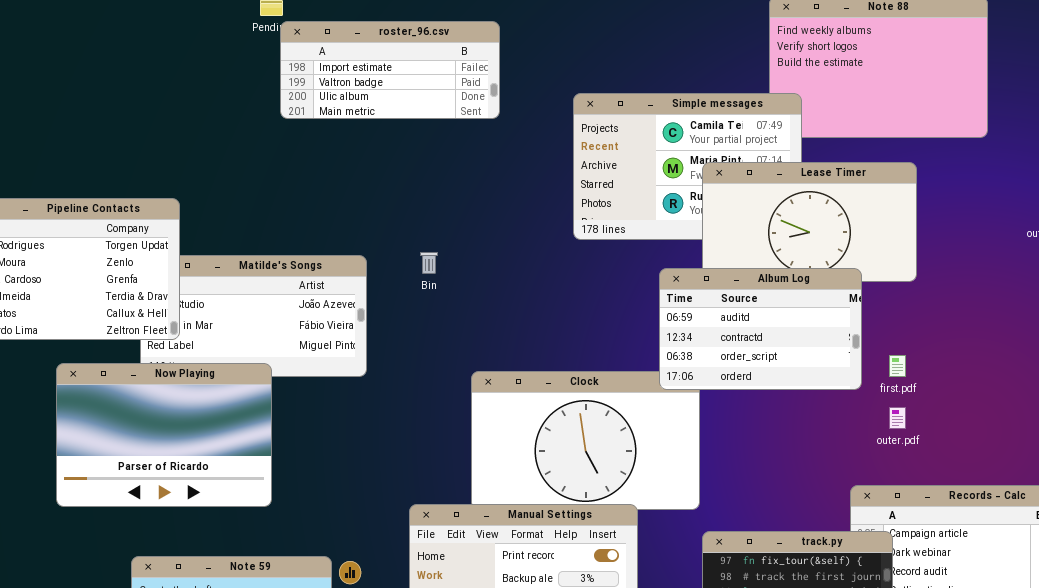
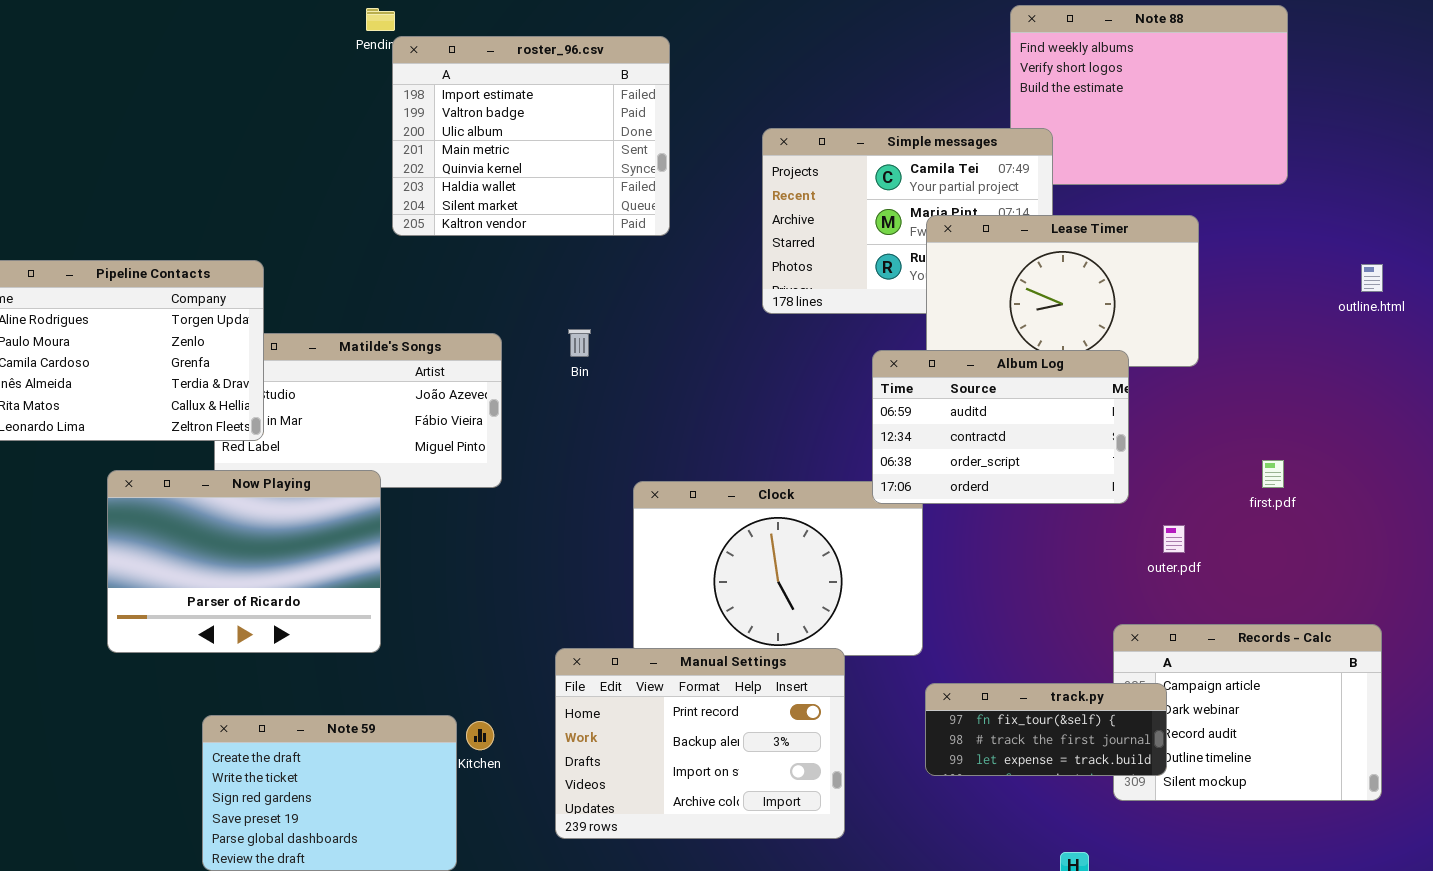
roster_96.csv: [280,21,500,119] -> [392,36,670,236], resized
first.pdf: [889,355,906,377] -> [1262,460,1284,488], moved

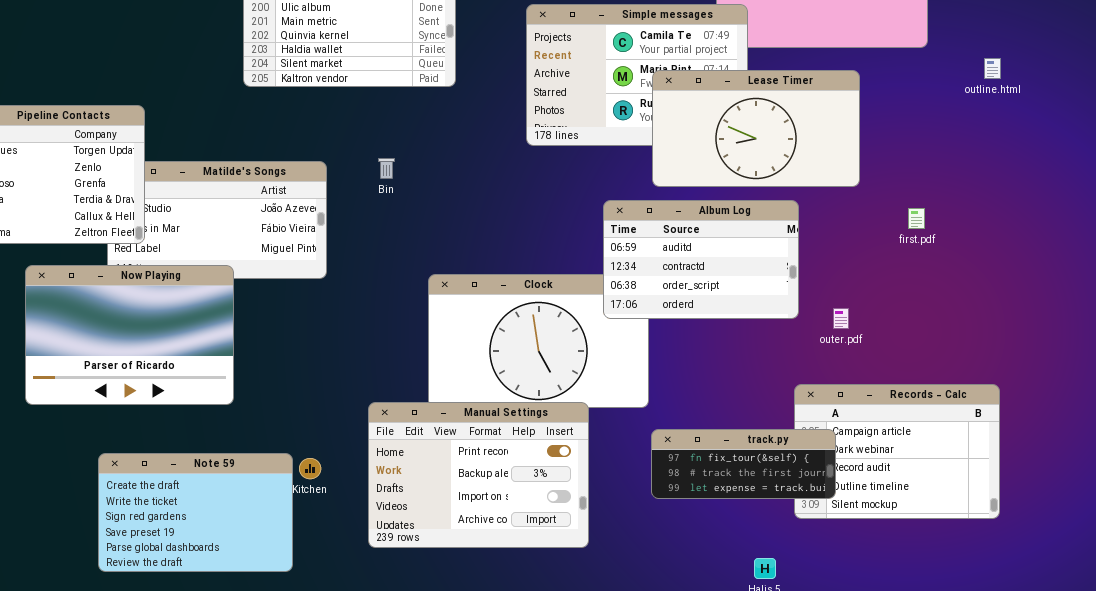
outline.html: [1361,264,1383,292] -> [984,58,1001,79], moved
Album Log: [872,350,1129,504] -> [603,200,799,319], moved
first.pdf: [1262,460,1284,488] -> [908,208,925,229], moved

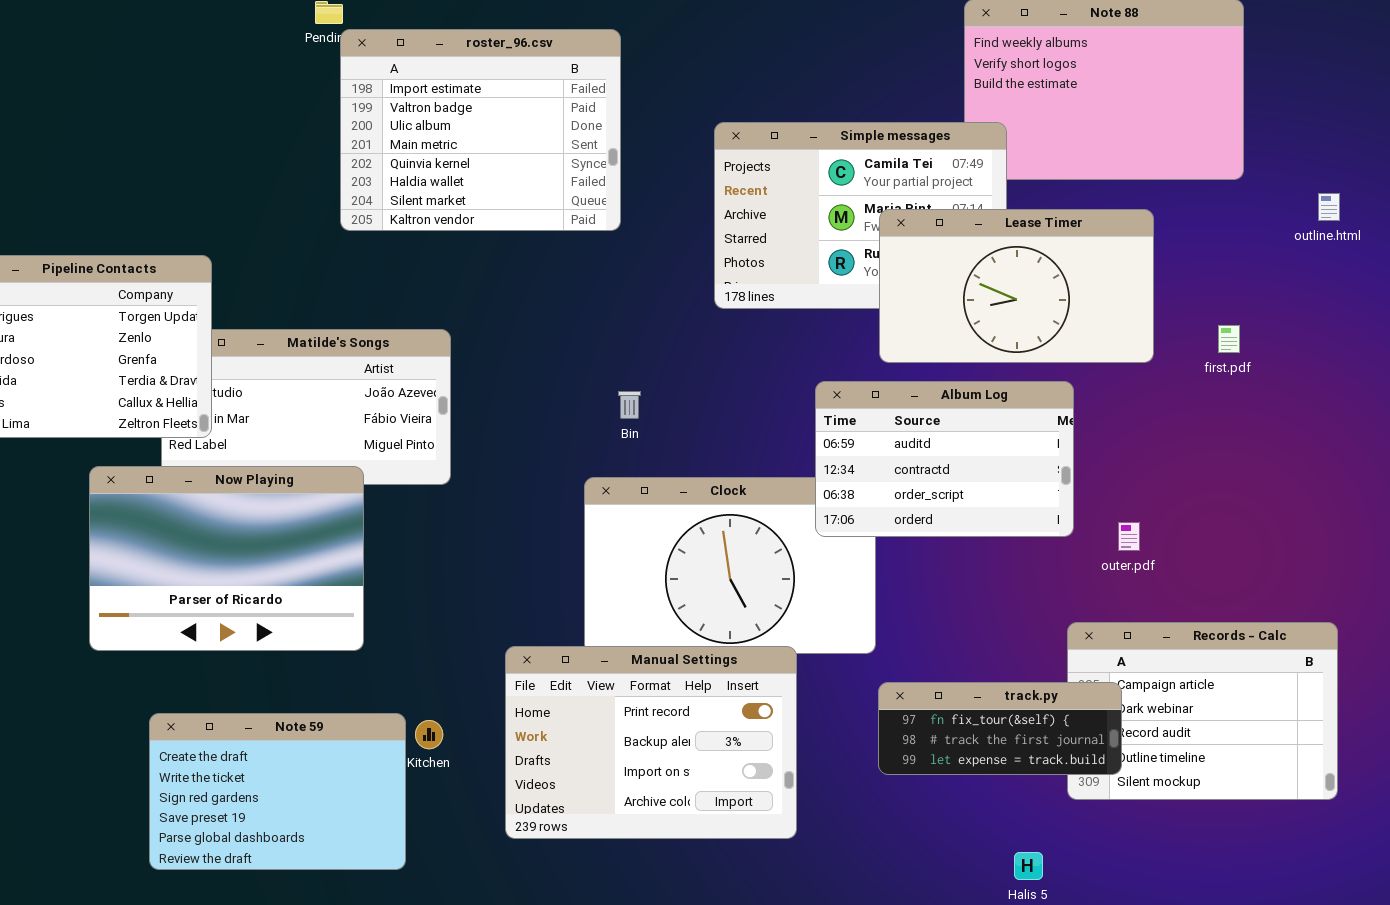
Bin: [378,158,395,179] -> [618,391,641,419], moved
first.pdf: [908,208,925,229] -> [1218,325,1240,353], moved
Now Playing: [25,265,234,405] -> [89,466,364,651], moved

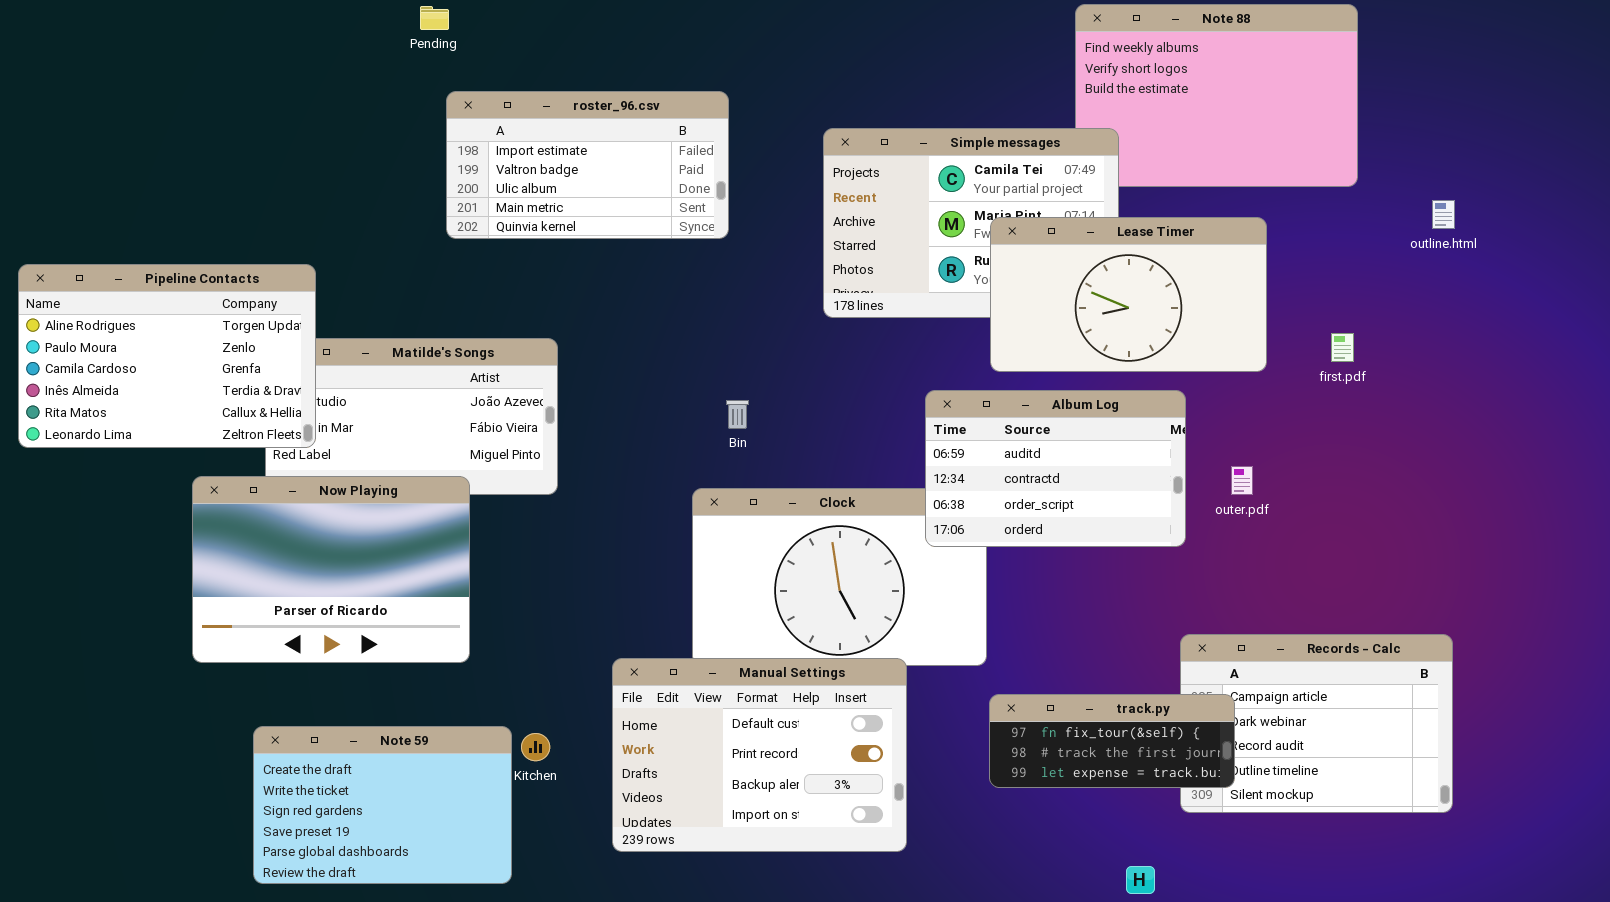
roster_96.csv: [340,29,621,231] -> [446,91,729,239], resized
outer.pdf: [1118,522,1140,551] -> [1231,466,1253,495], moved
Manual Settings: [505,646,797,839] -> [612,658,907,852], scrolled up 1 row

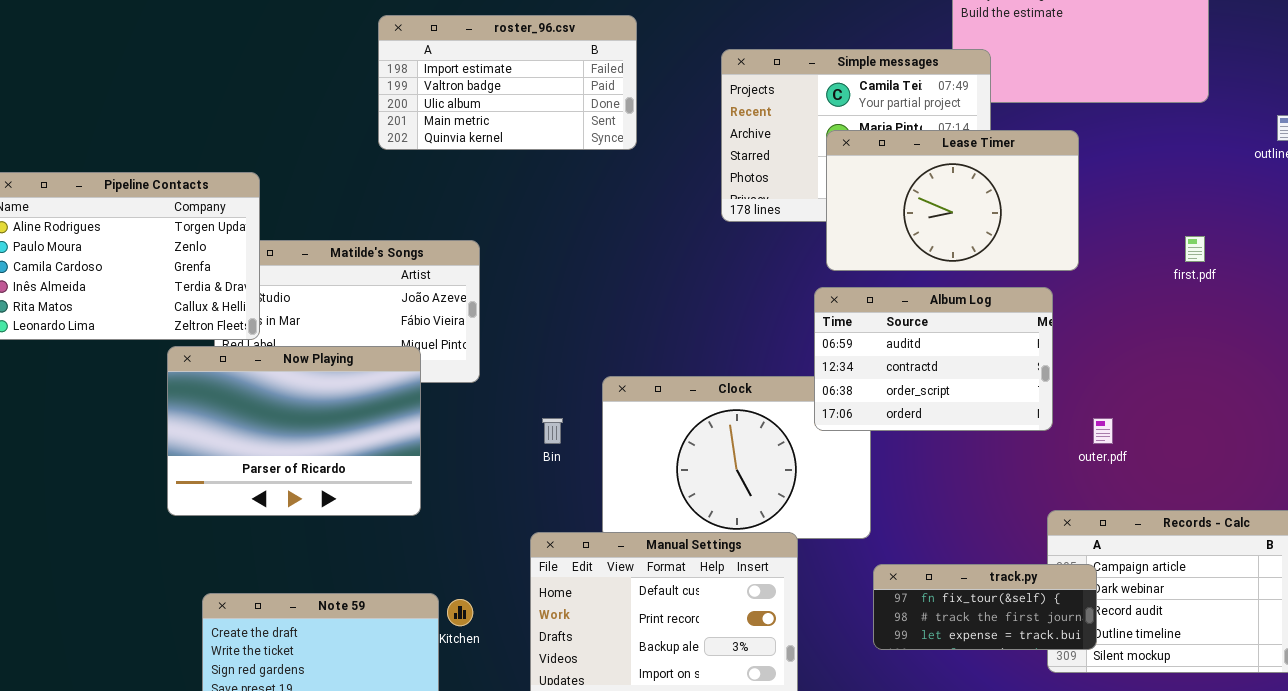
Lease Timer: [990,217,1267,372] -> [826,130,1079,271], moved
Bin: [726,400,749,429] -> [542,418,563,444], moved
outer.pdf: [1231,466,1253,495] -> [1093,418,1113,444], moved
Now Playing: [192,476,470,663] -> [167,346,421,516], moved

